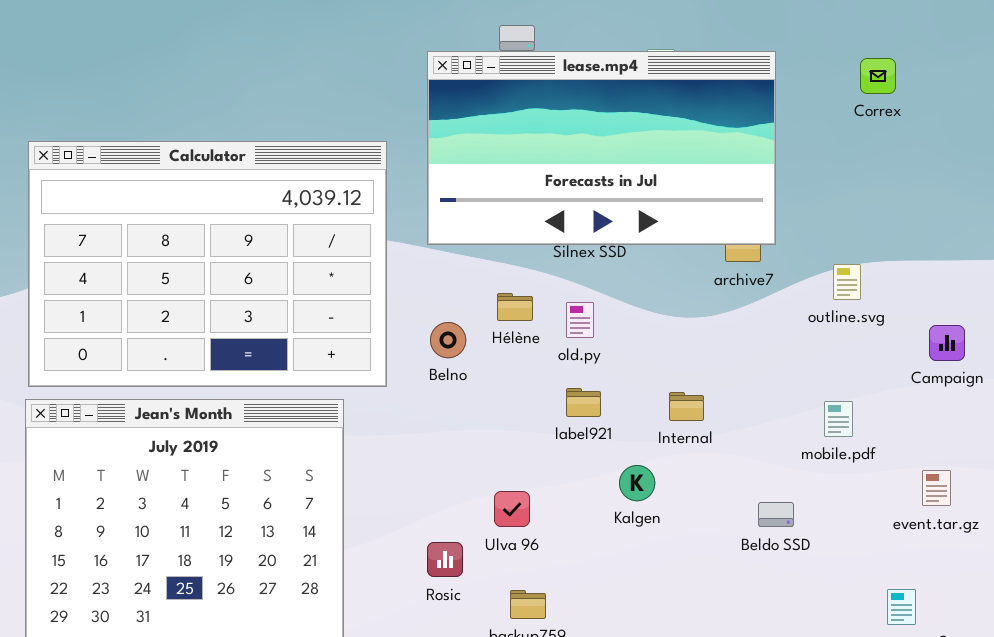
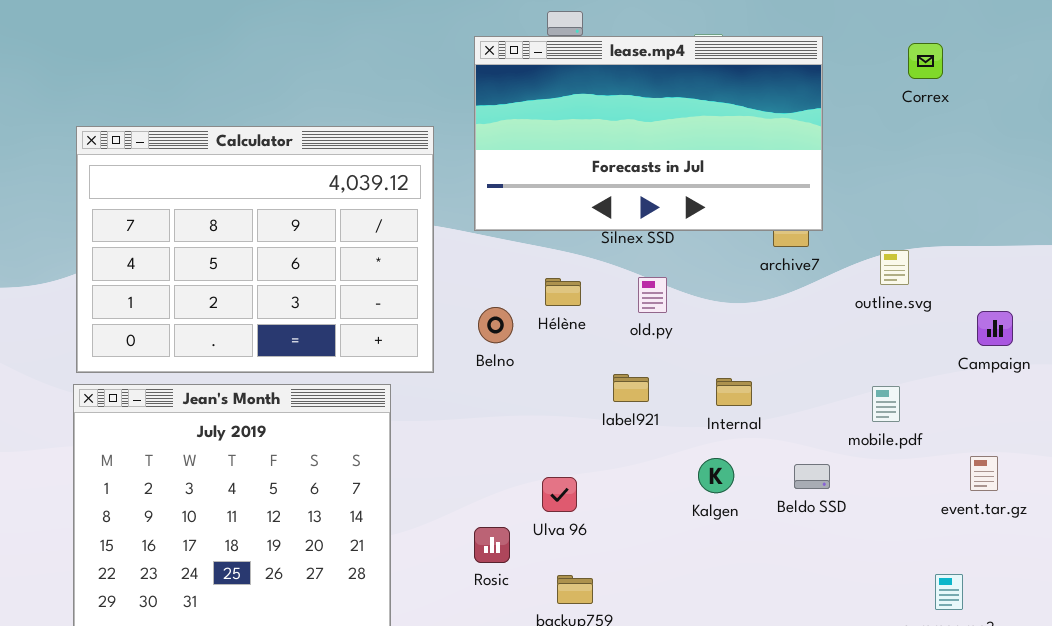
old.py: [566,302,594,338] -> [638,277,667,313], moved
Kalgen: [619,465,655,501] -> [698,458,734,493], moved
Beldo SSD: [758,502,794,527] -> [794,464,830,489], moved

